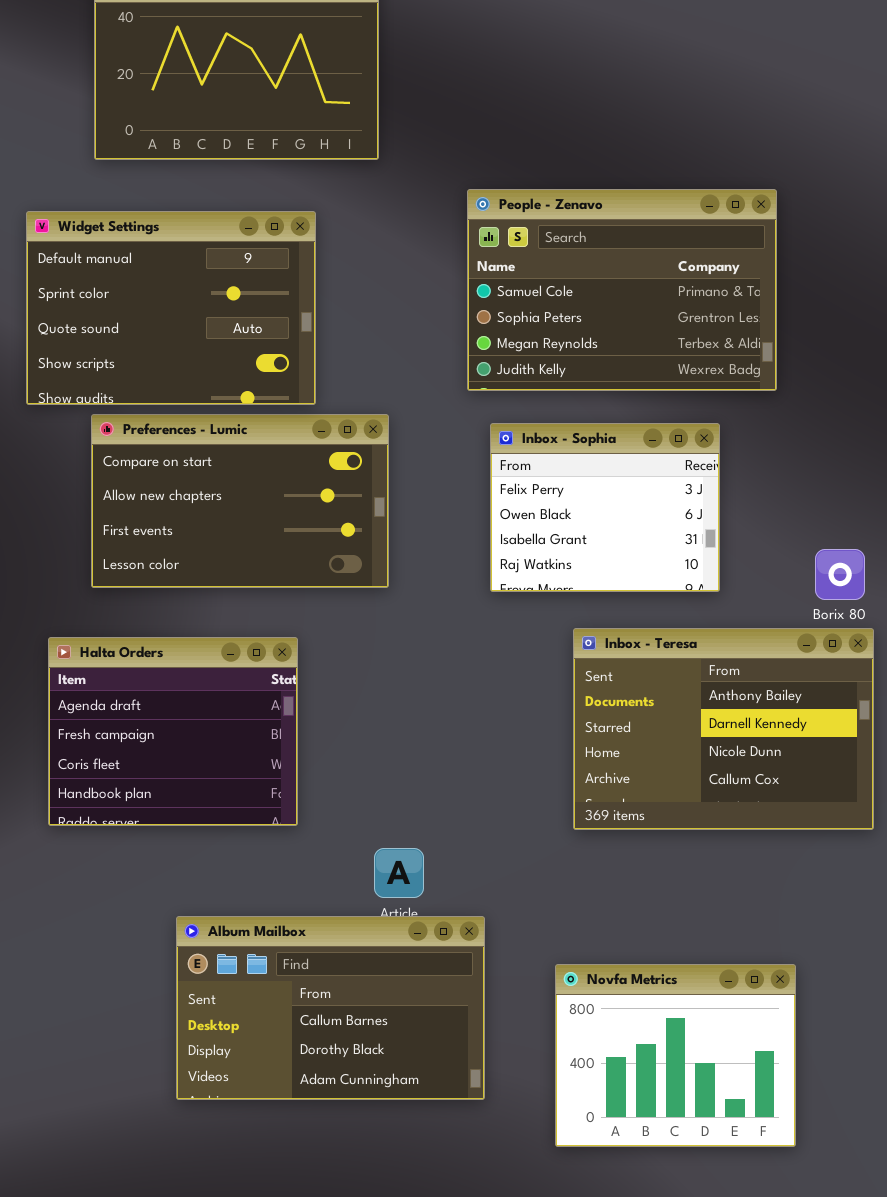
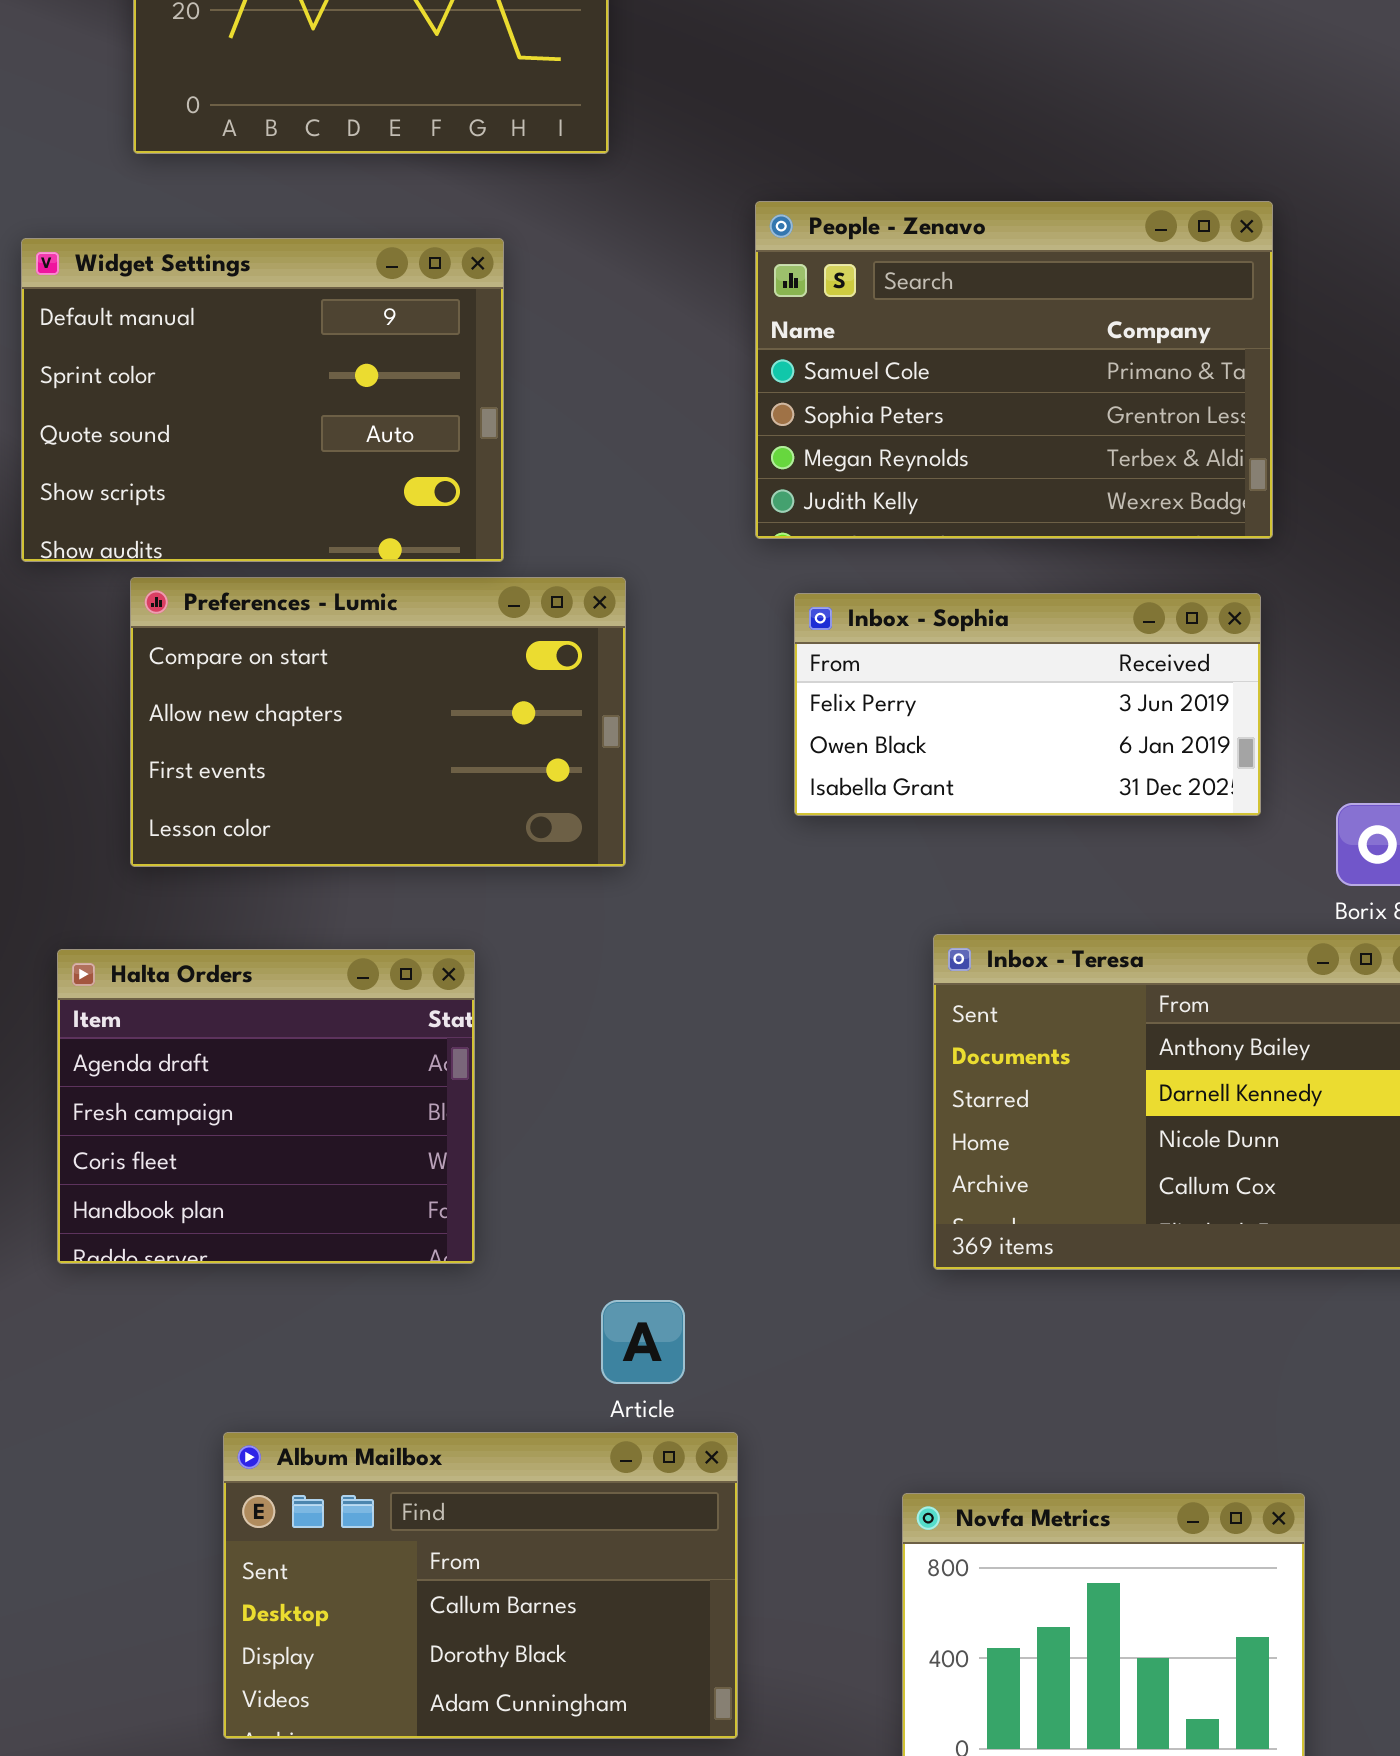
Inbox - Sophia: [490,423,720,592] -> [794,593,1261,816], resized
Album Mailbox: [176,916,485,1100] -> [223,1432,738,1739], moved

